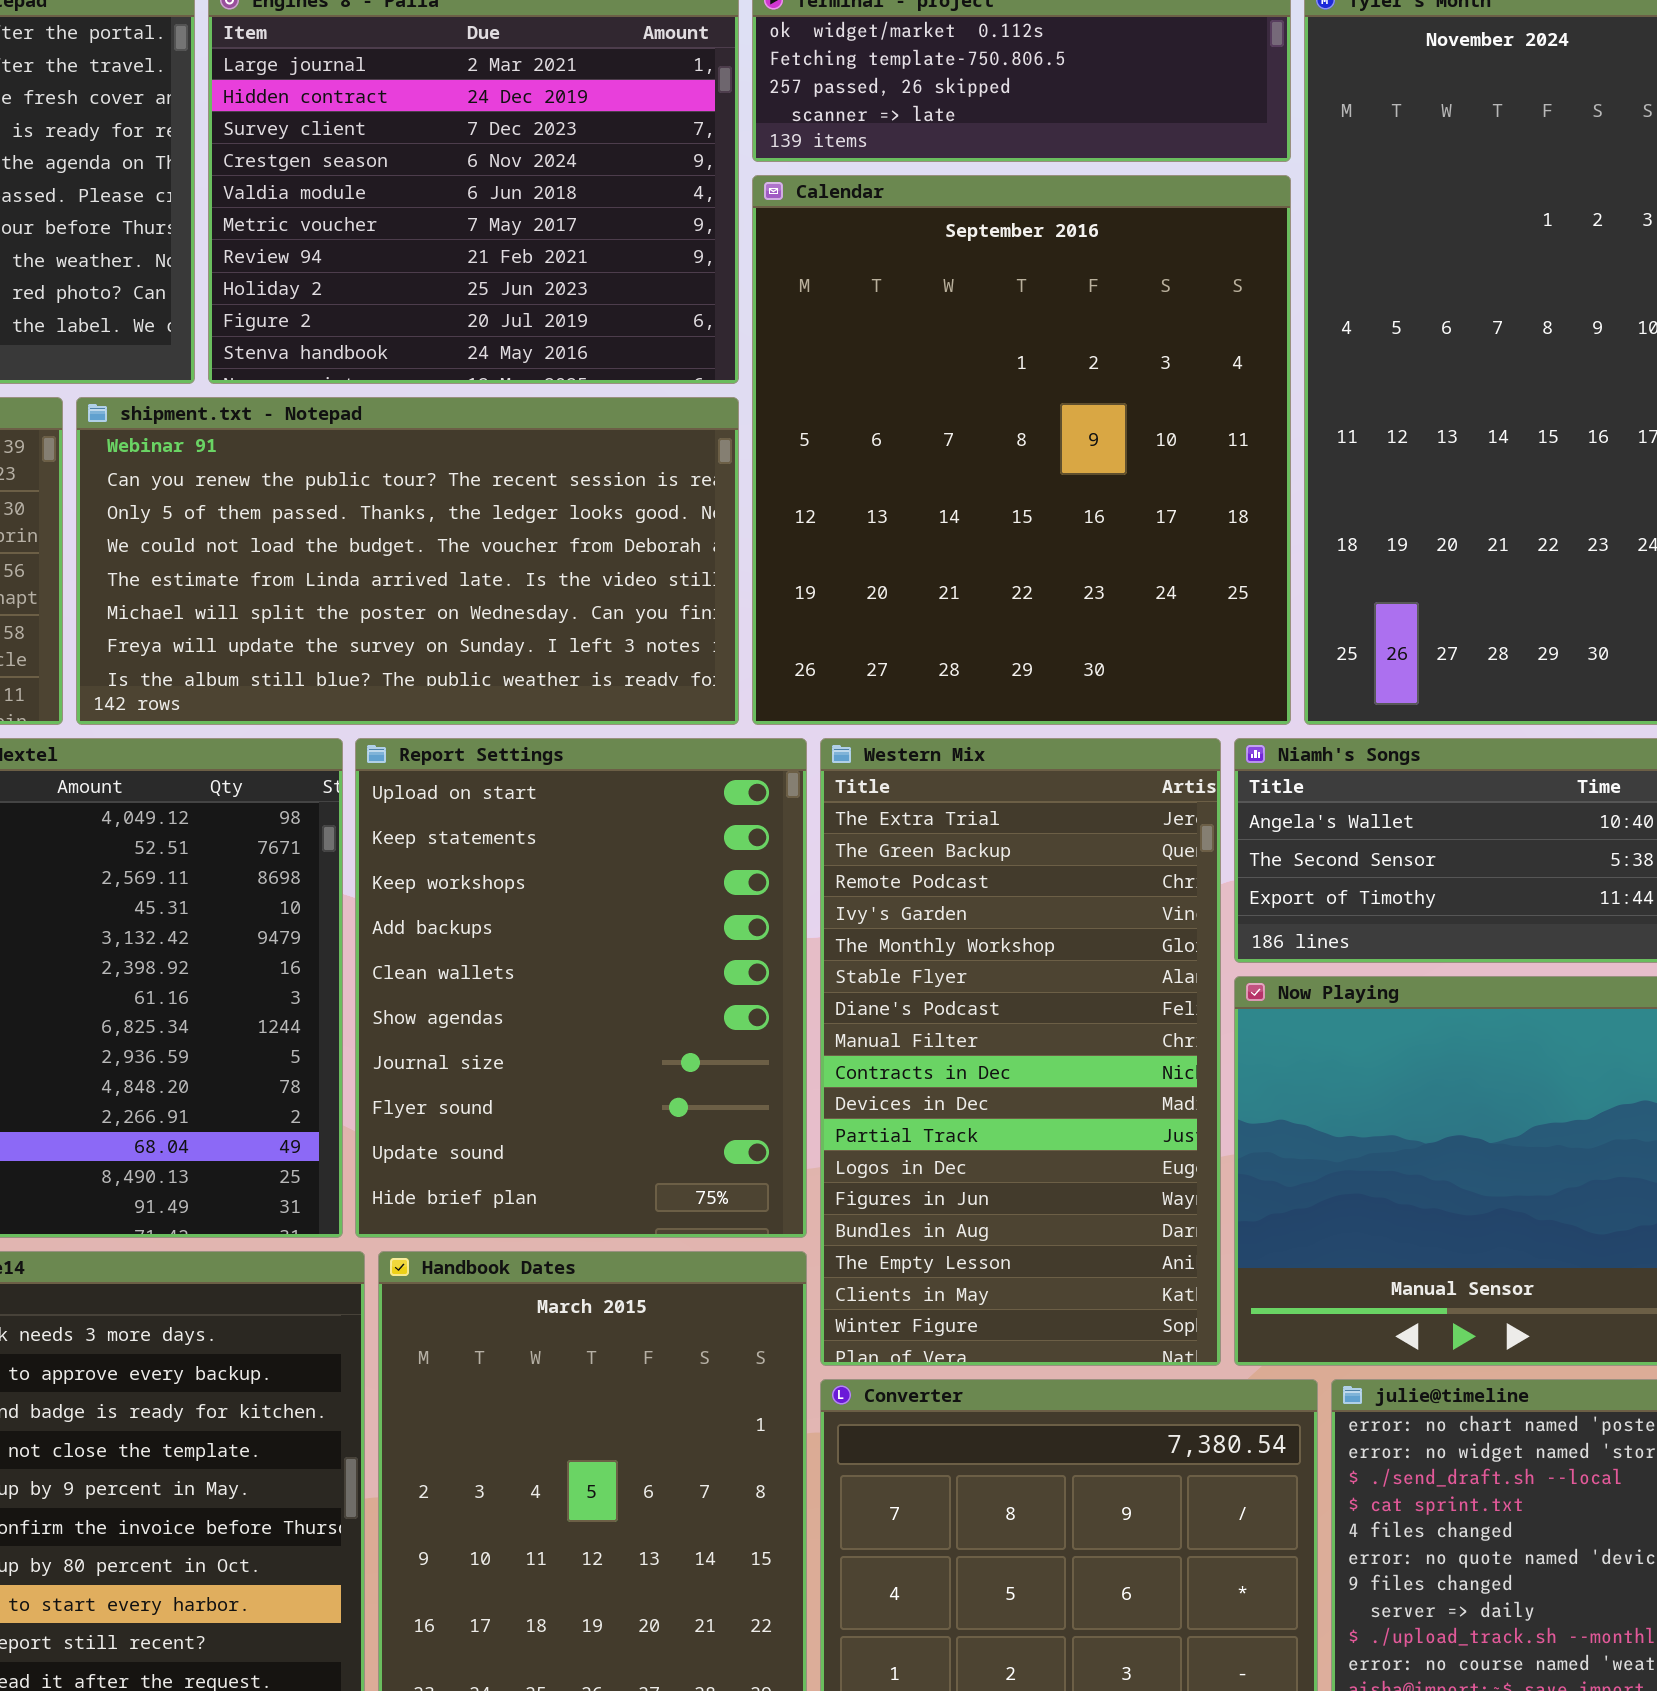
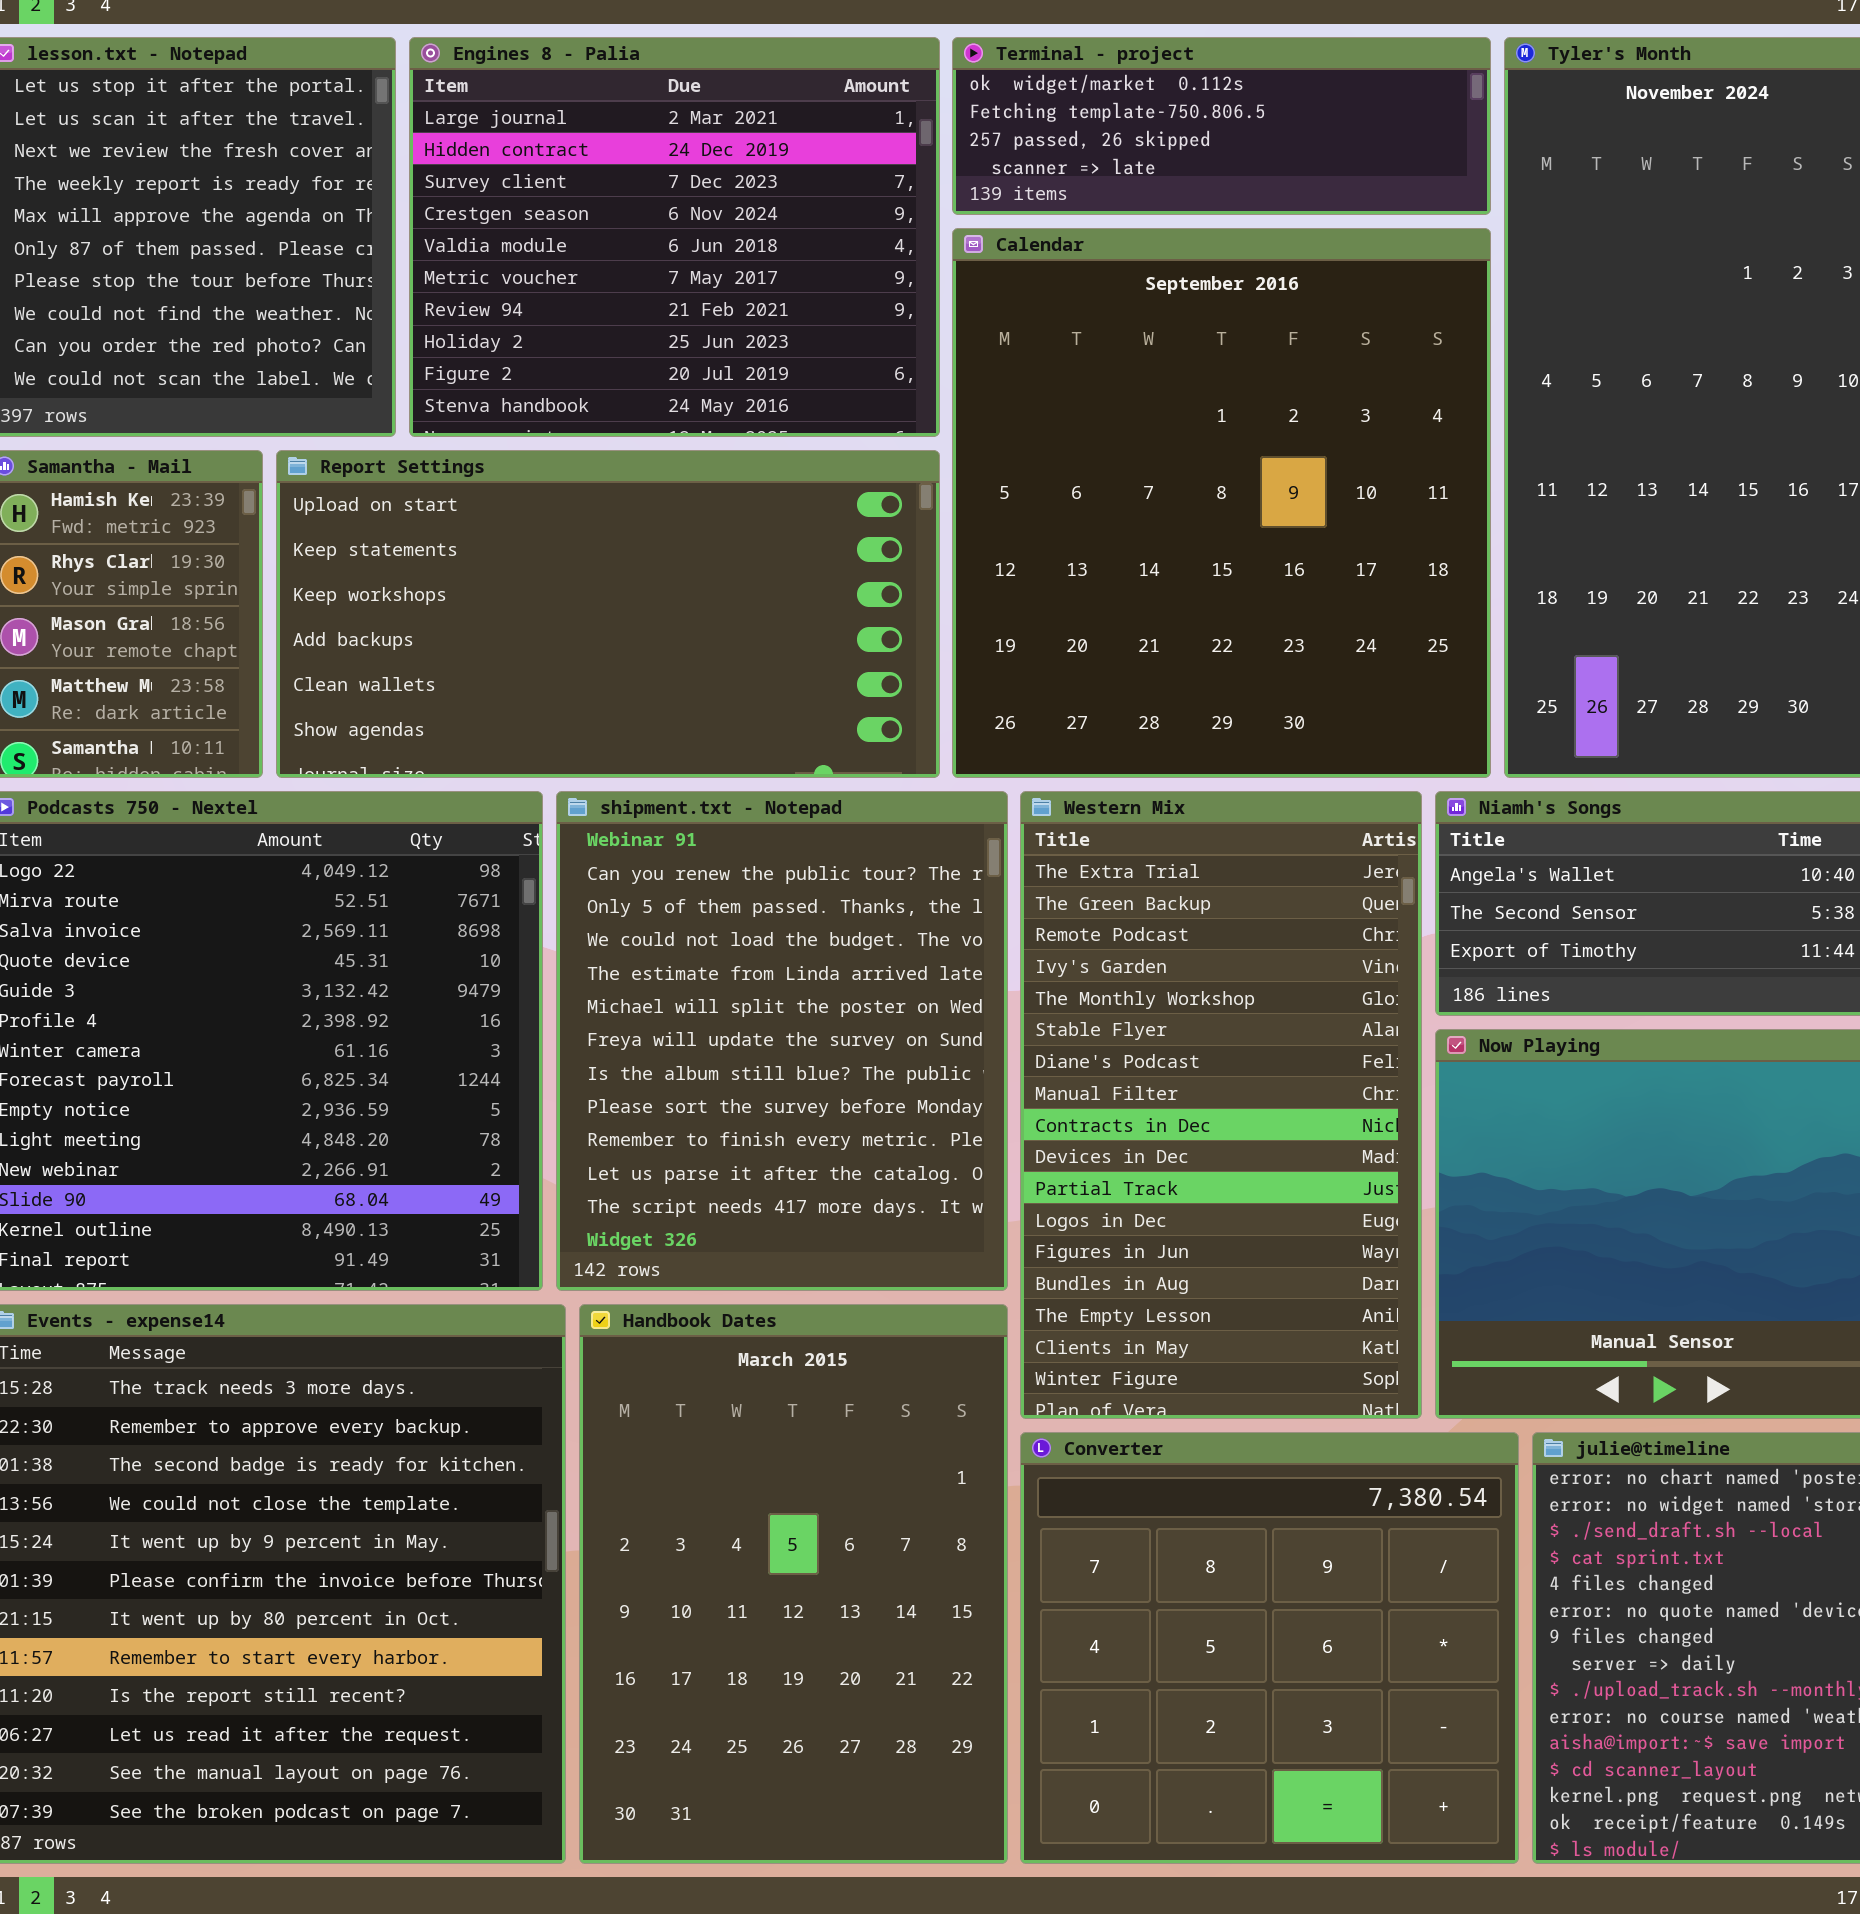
shipment.txt - Notepad: [76,397,739,725] -> [556,791,1008,1291], moved, resized
Report Settings: [355,738,807,1238] -> [276,450,940,778], moved, resized

